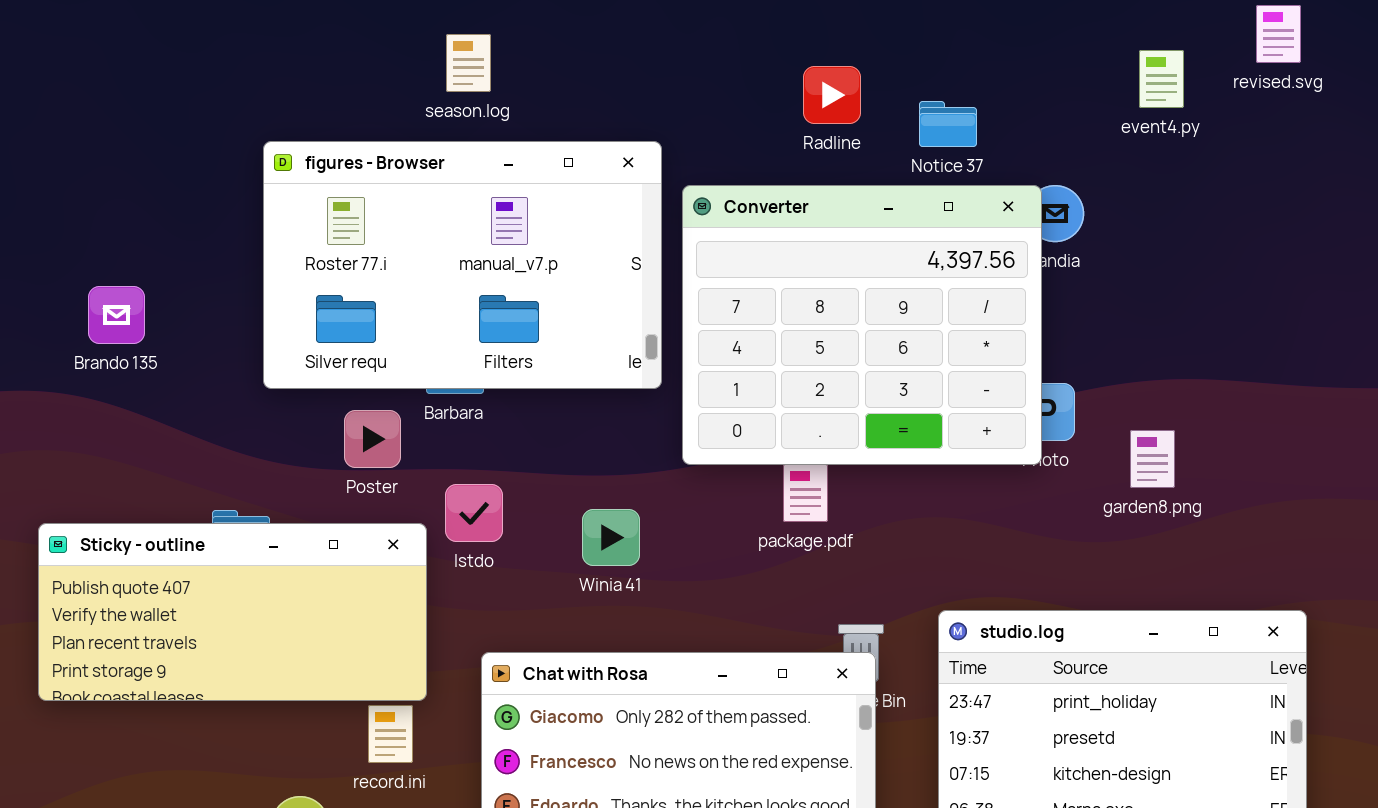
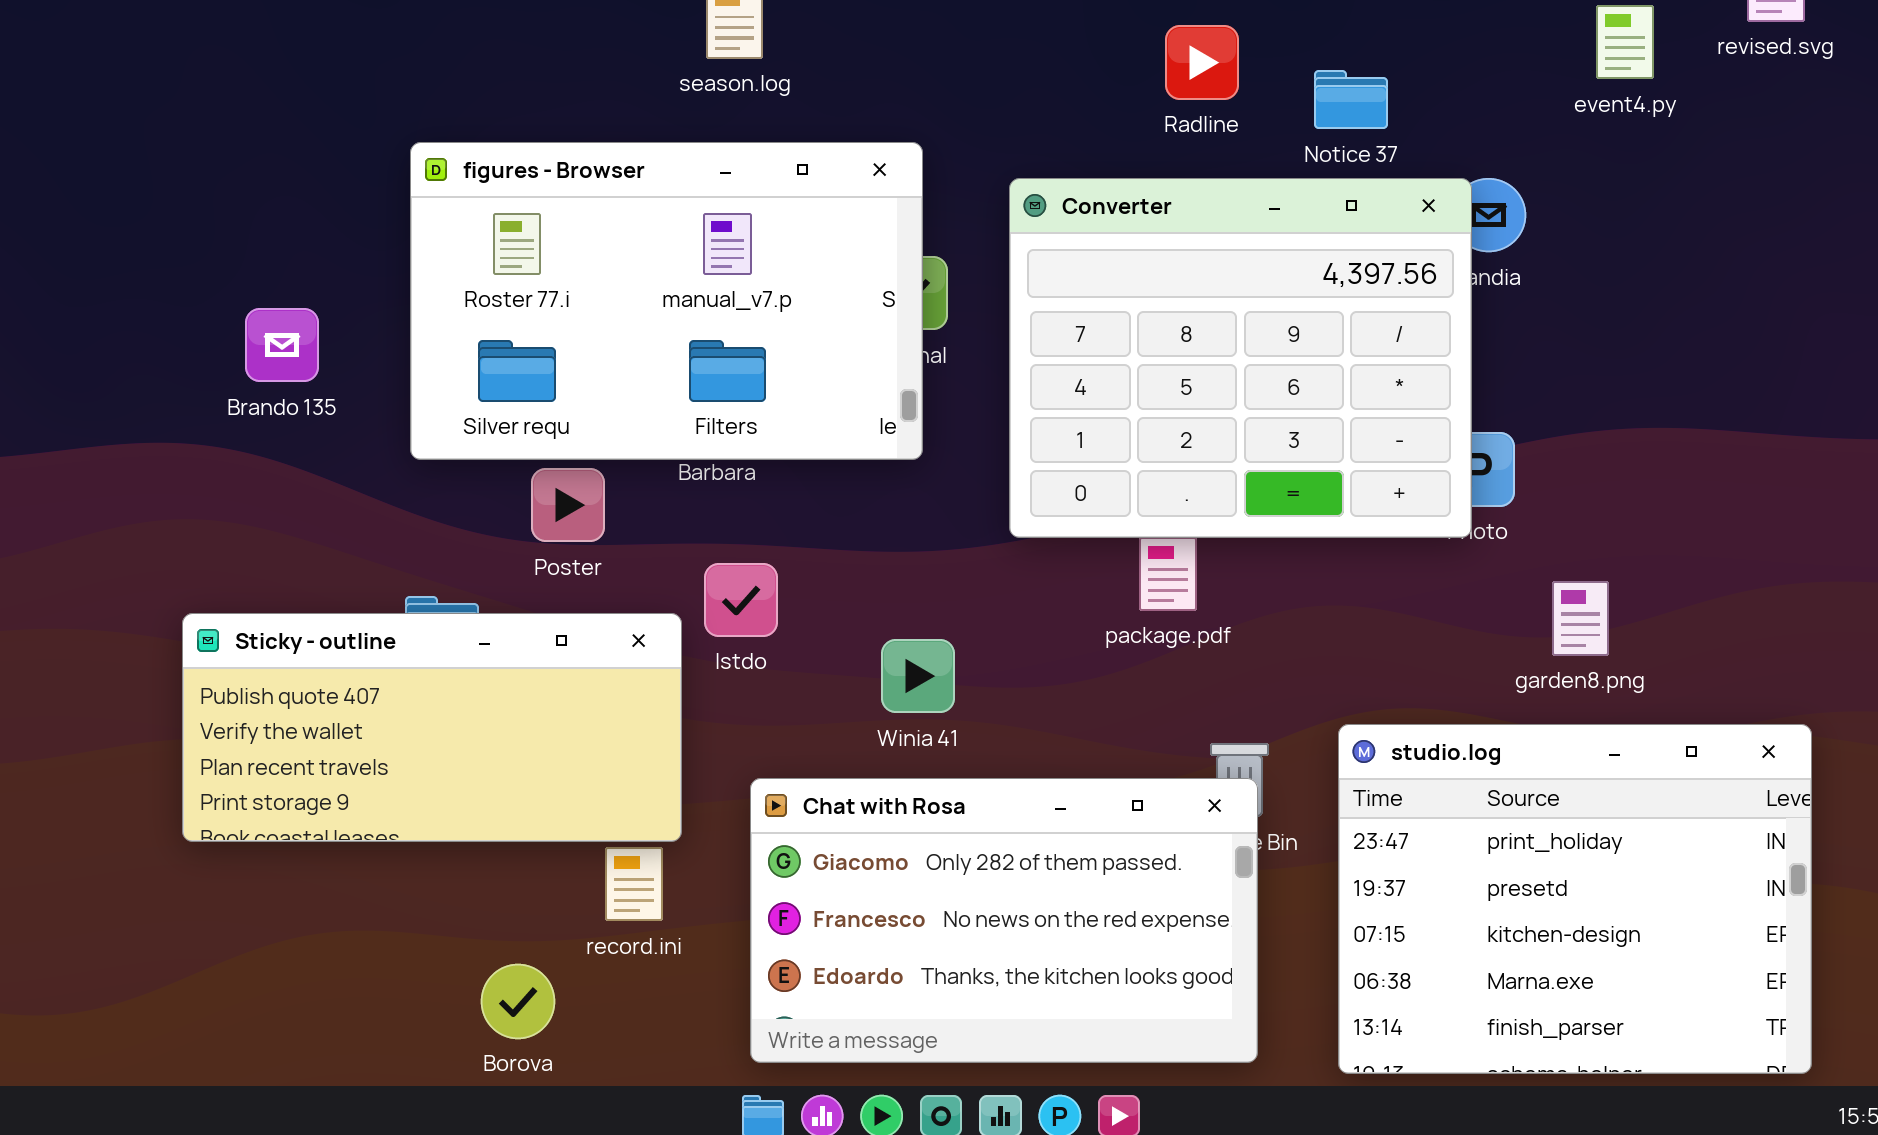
figures - Browser: [263,141,662,389] -> [410,142,923,460], moved
Poster: [344,410,401,468] -> [531,468,605,542], moved
garden8.png: [1130,430,1175,488] -> [1552,581,1609,656], moved
Winia 41: [582,509,640,566] -> [881,639,955,713], moved

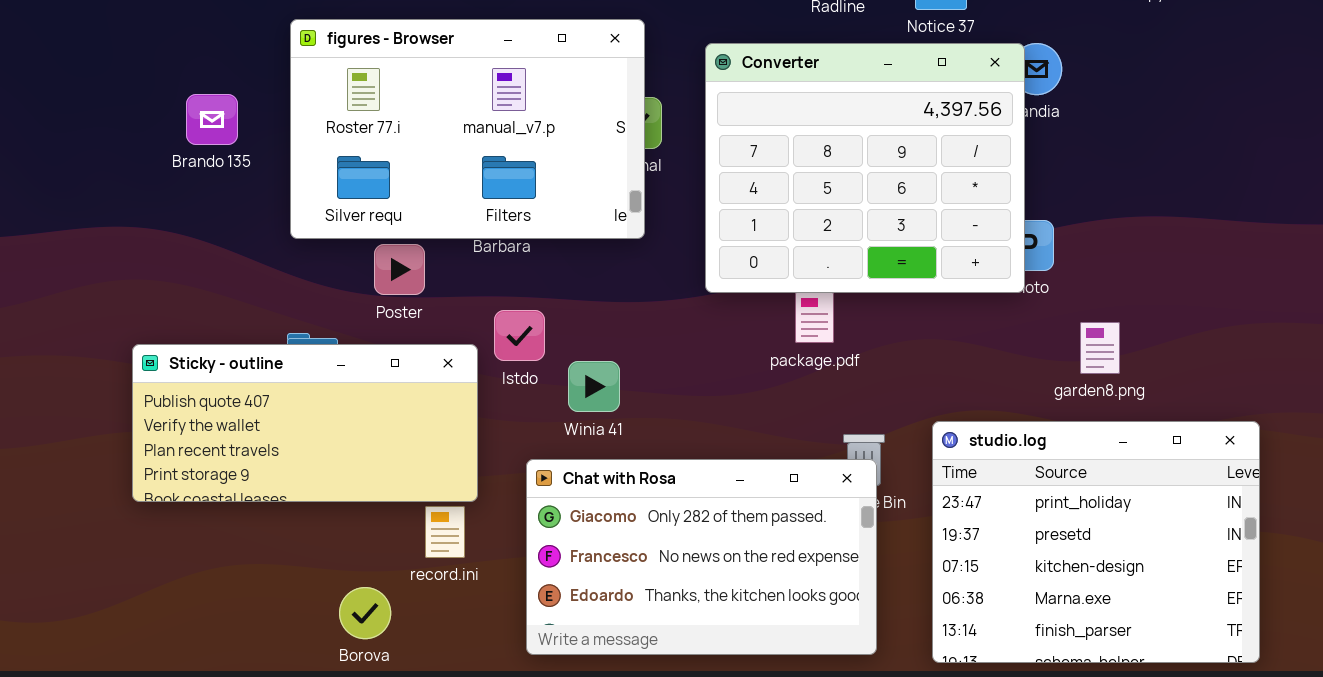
Brando 135: [245,308,319,382] -> [186,94,238,145], moved
Winia 41: [881,639,955,713] -> [568,361,620,412], moved

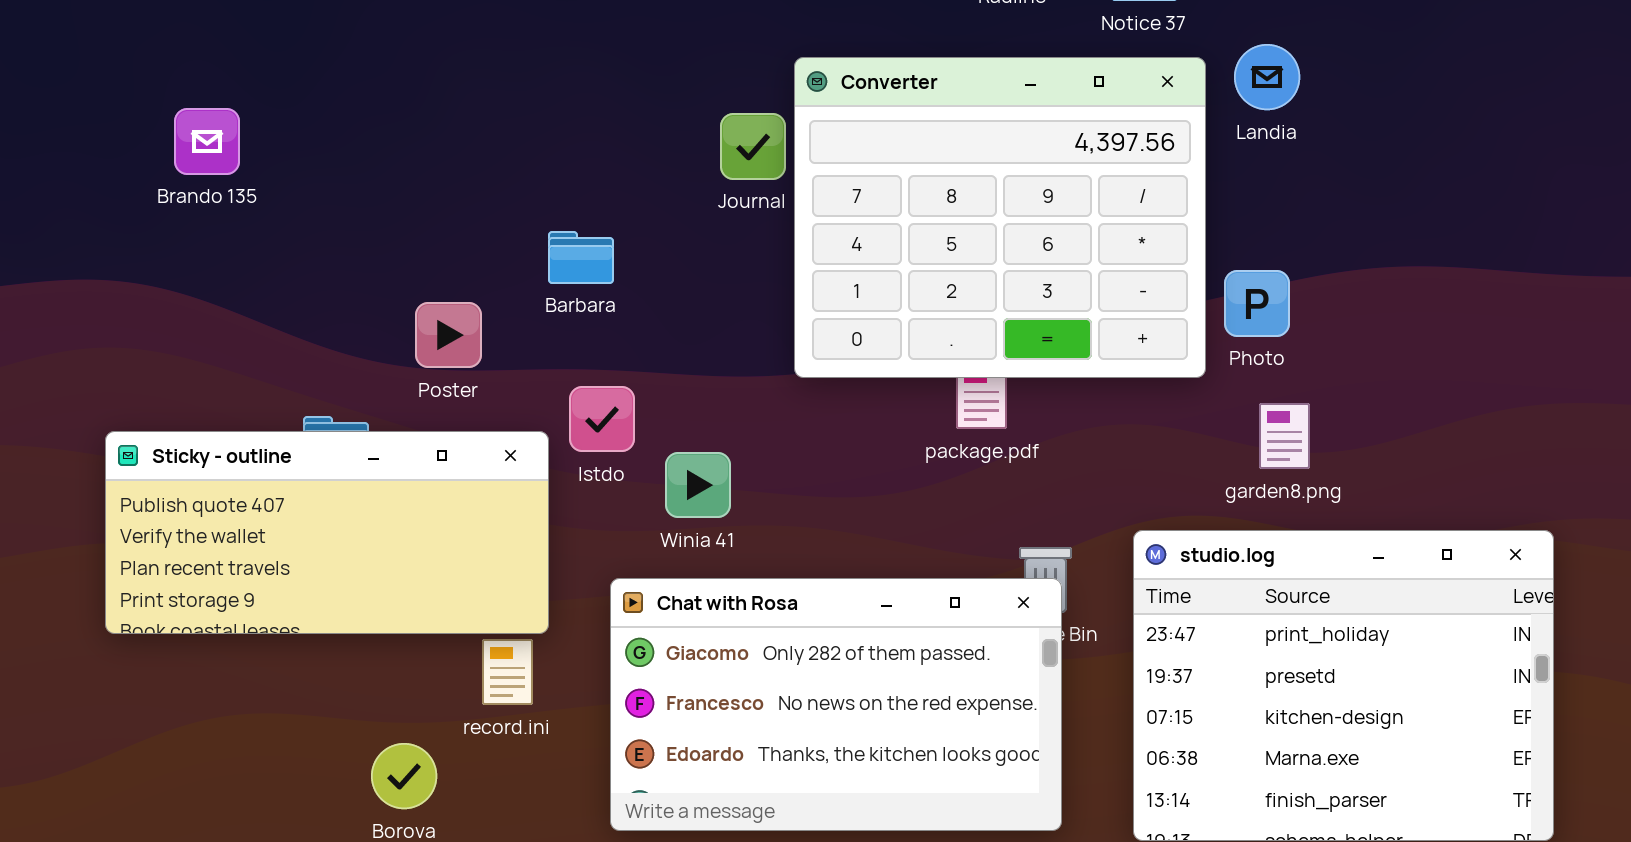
figures - Browser: [290,19,645,239] -> none, closed
Converter: [705,43,1025,293] -> [794,57,1206,378], moved
garden8.png: [1080,322,1120,374] -> [1259,403,1310,469], moved

